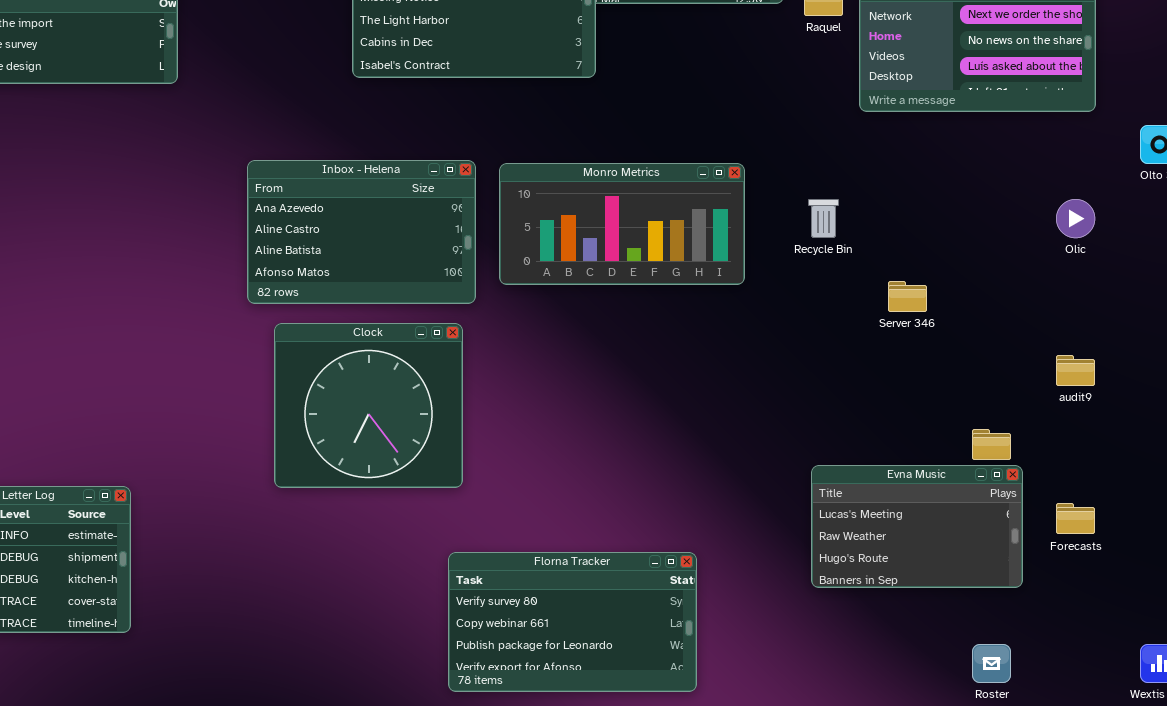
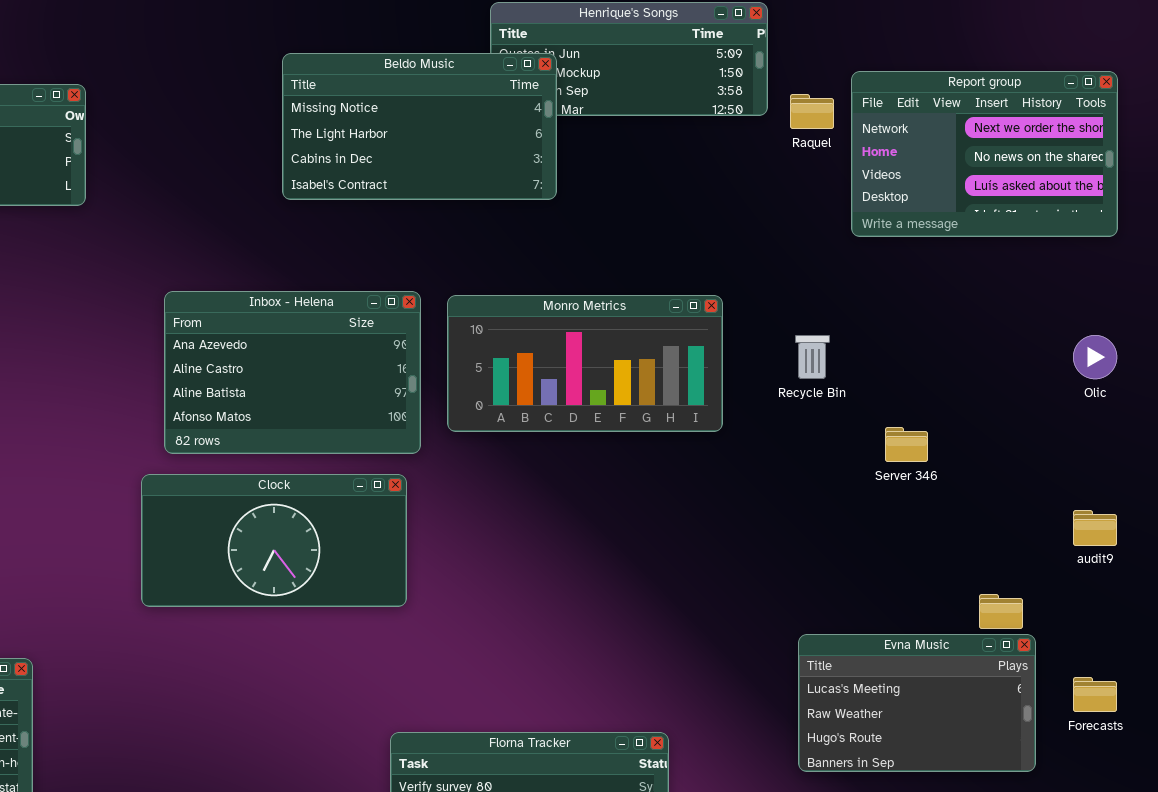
Clock: [274,323,463,488] -> [141,474,407,607], resized

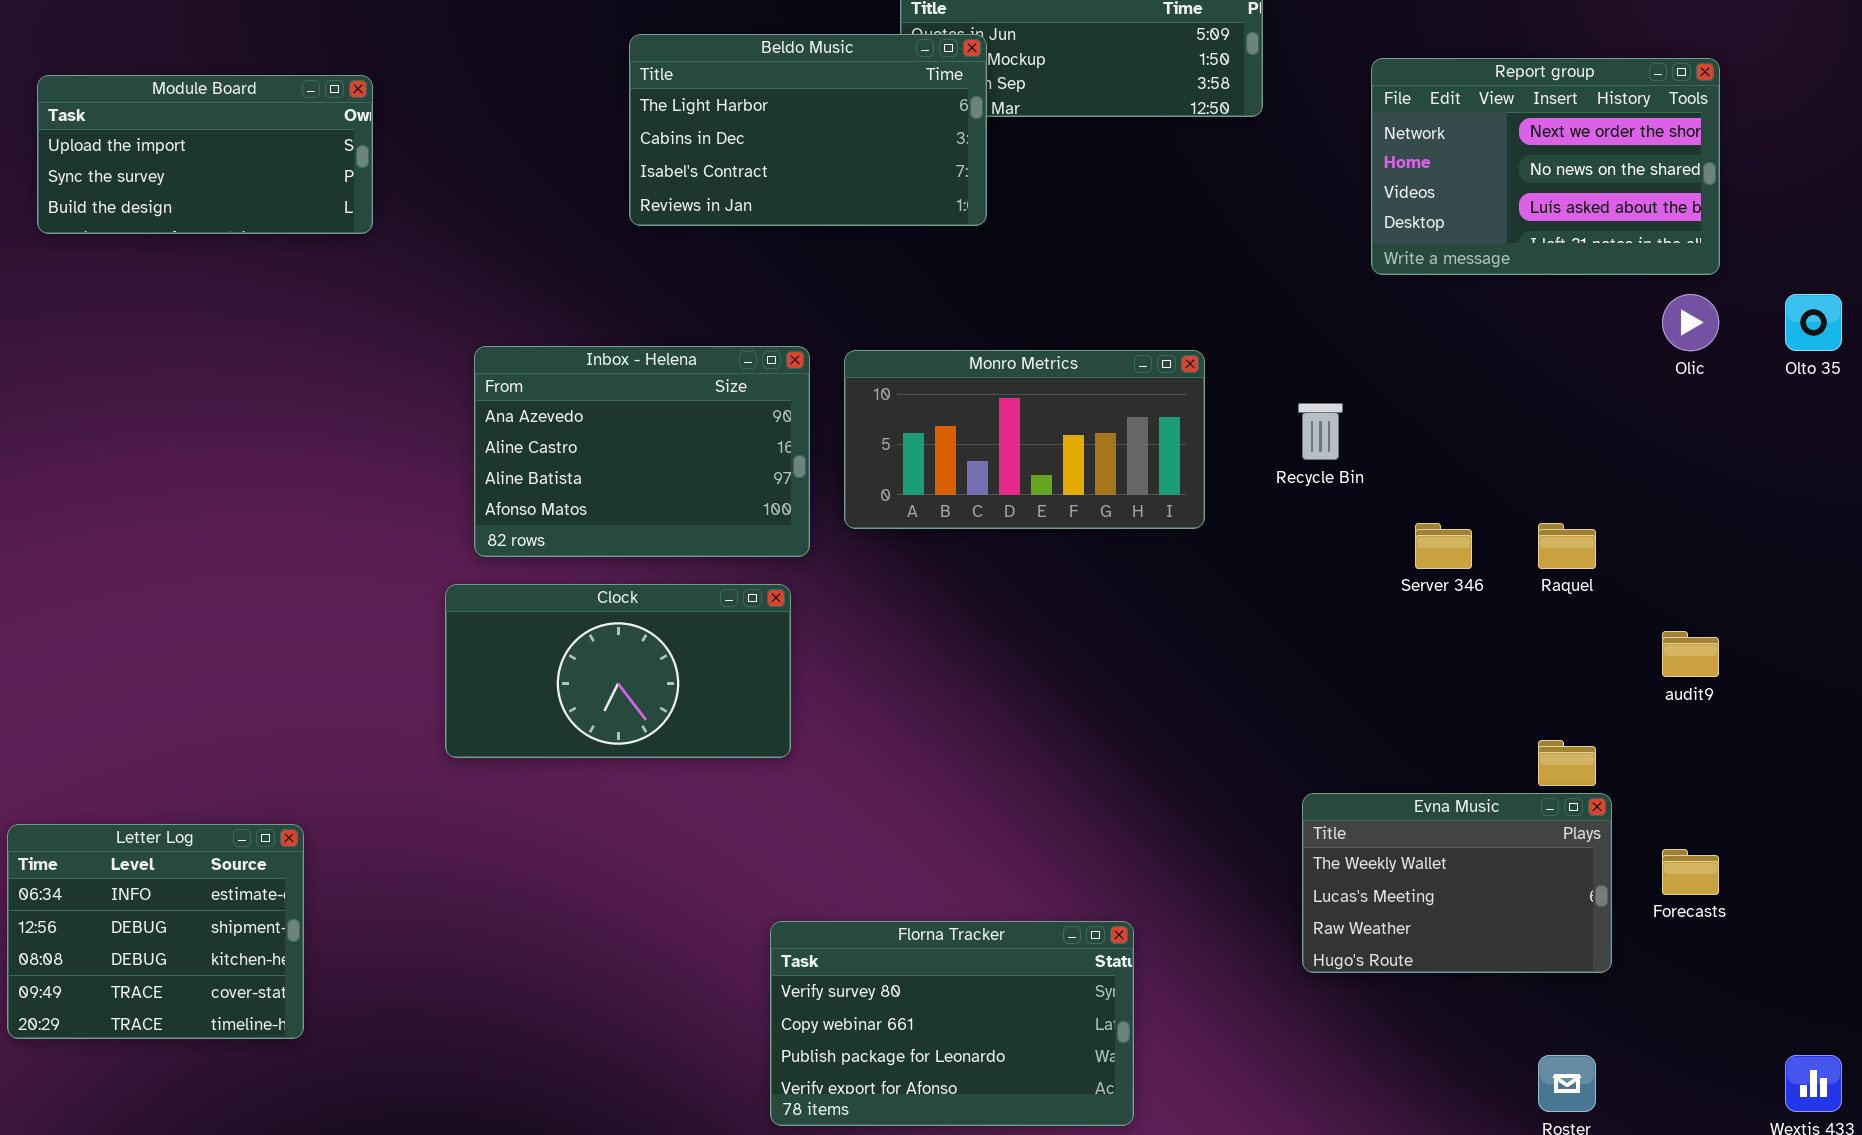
Beldo Music: [282,53,557,200] -> [629,34,987,226], scrolled down 1 row
Raquel: [790,94,834,129] -> [1538,523,1596,569], moved
Olic: [1073,335,1117,379] -> [1662,294,1719,351], moved
Evna Music: [798,634,1036,772] -> [1302,793,1612,973], scrolled up 1 row

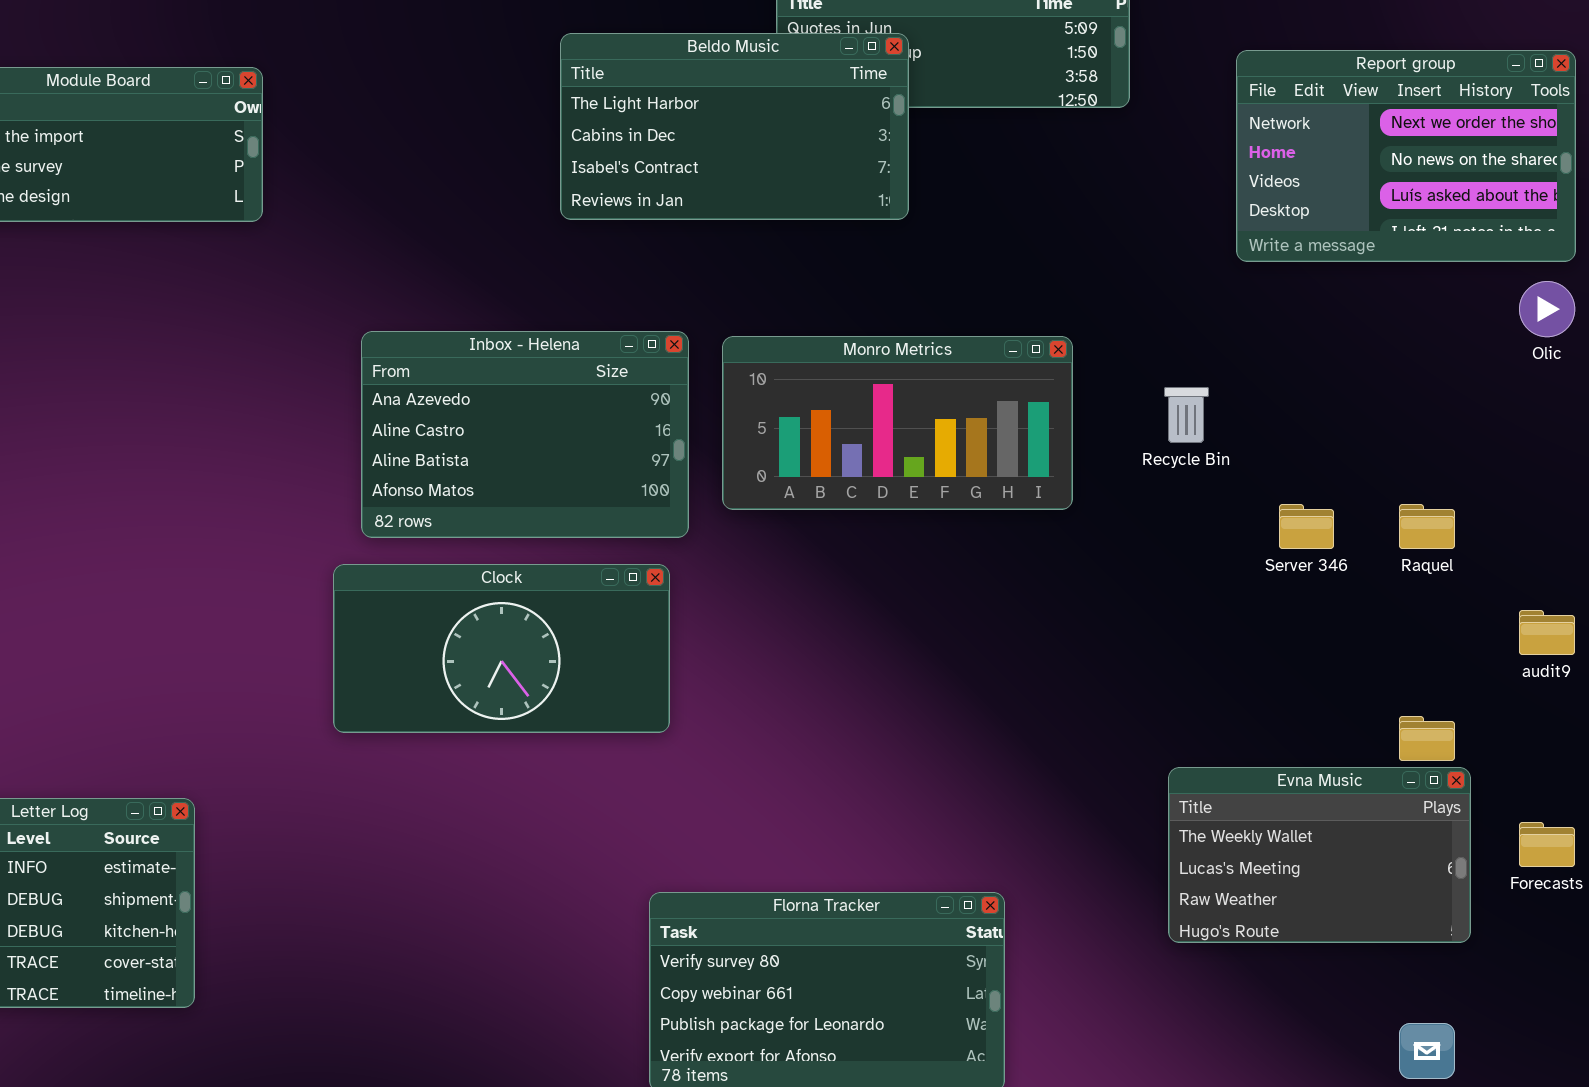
Beldo Music: [629,34,987,226] -> [560,33,909,220], moved

